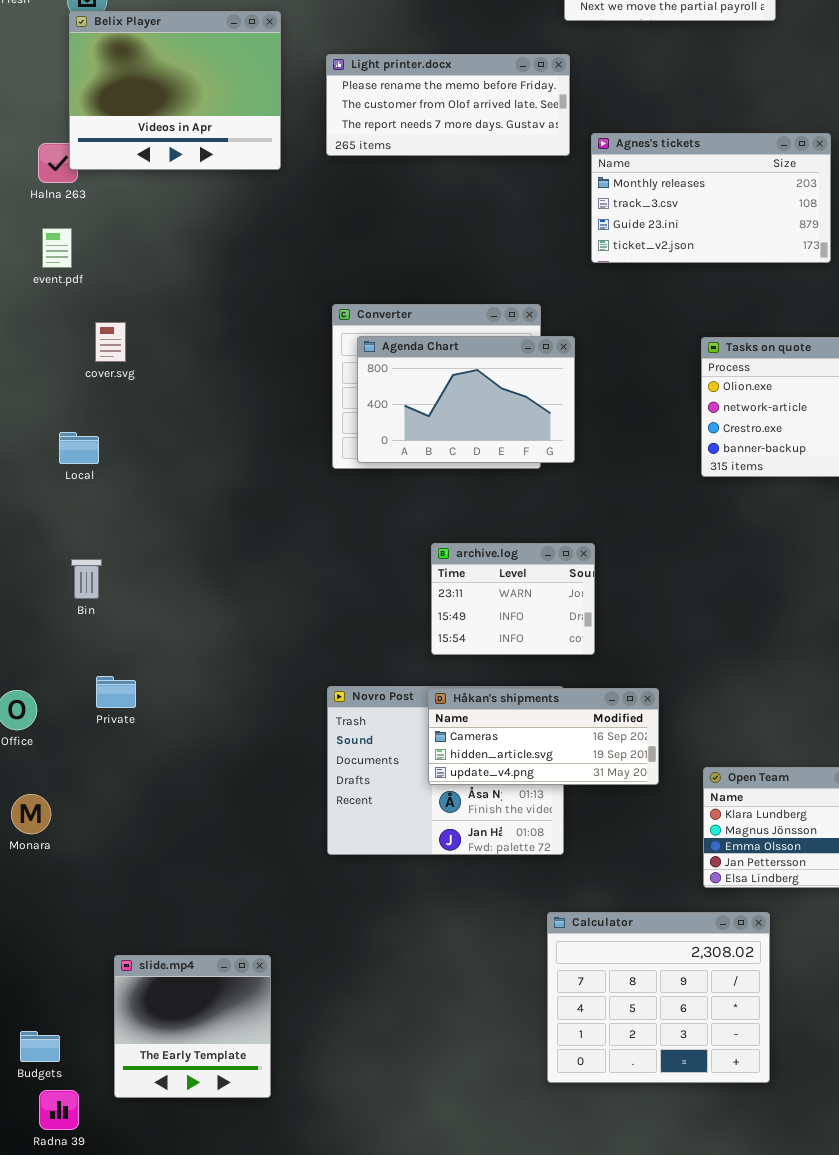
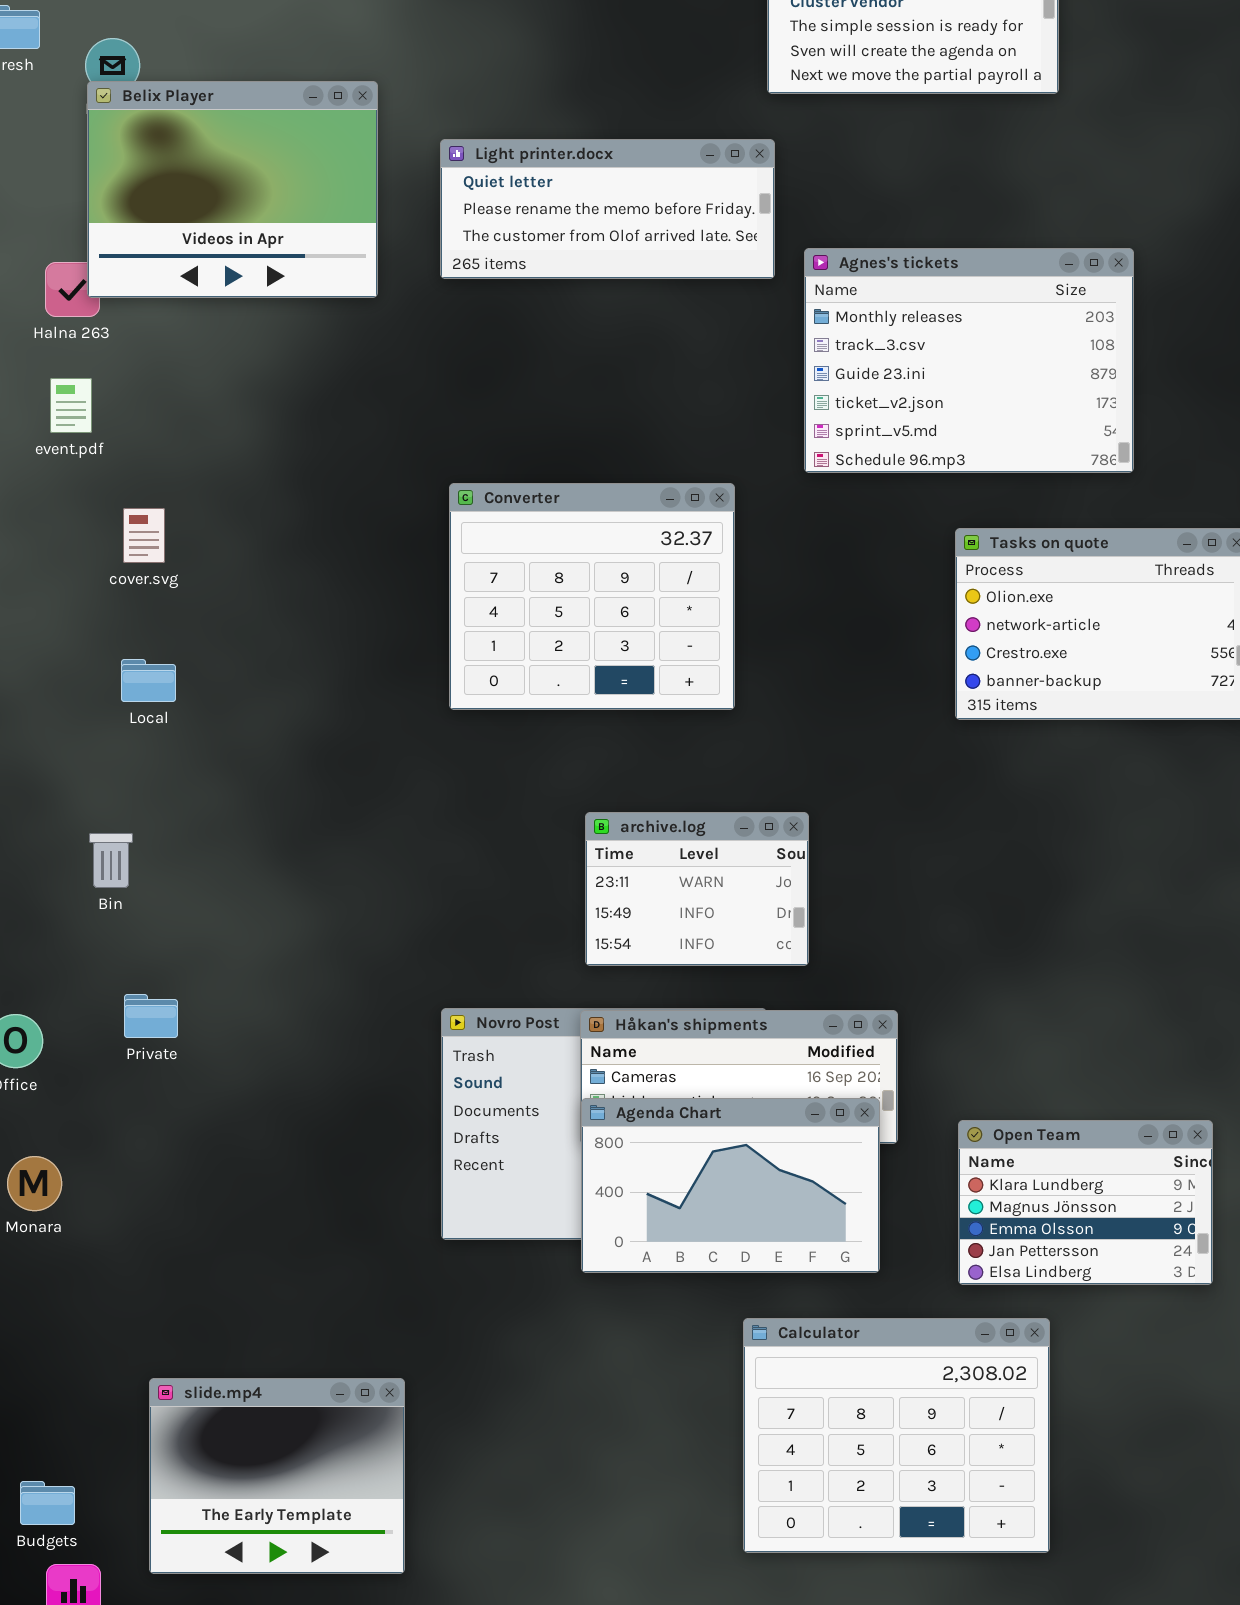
Light printer.docx: [326,54,570,156] -> [440,139,775,279], scrolled up 1 row
Agnes's tickets: [591,133,831,263] -> [804,248,1134,473], resized
Agenda Chart: [357,336,575,463] -> [581,1098,880,1273], moved
Local: [59,432,99,464] -> [121,659,176,702], moved
slide.mp4: [114,955,271,1098] -> [149,1378,405,1574], resized

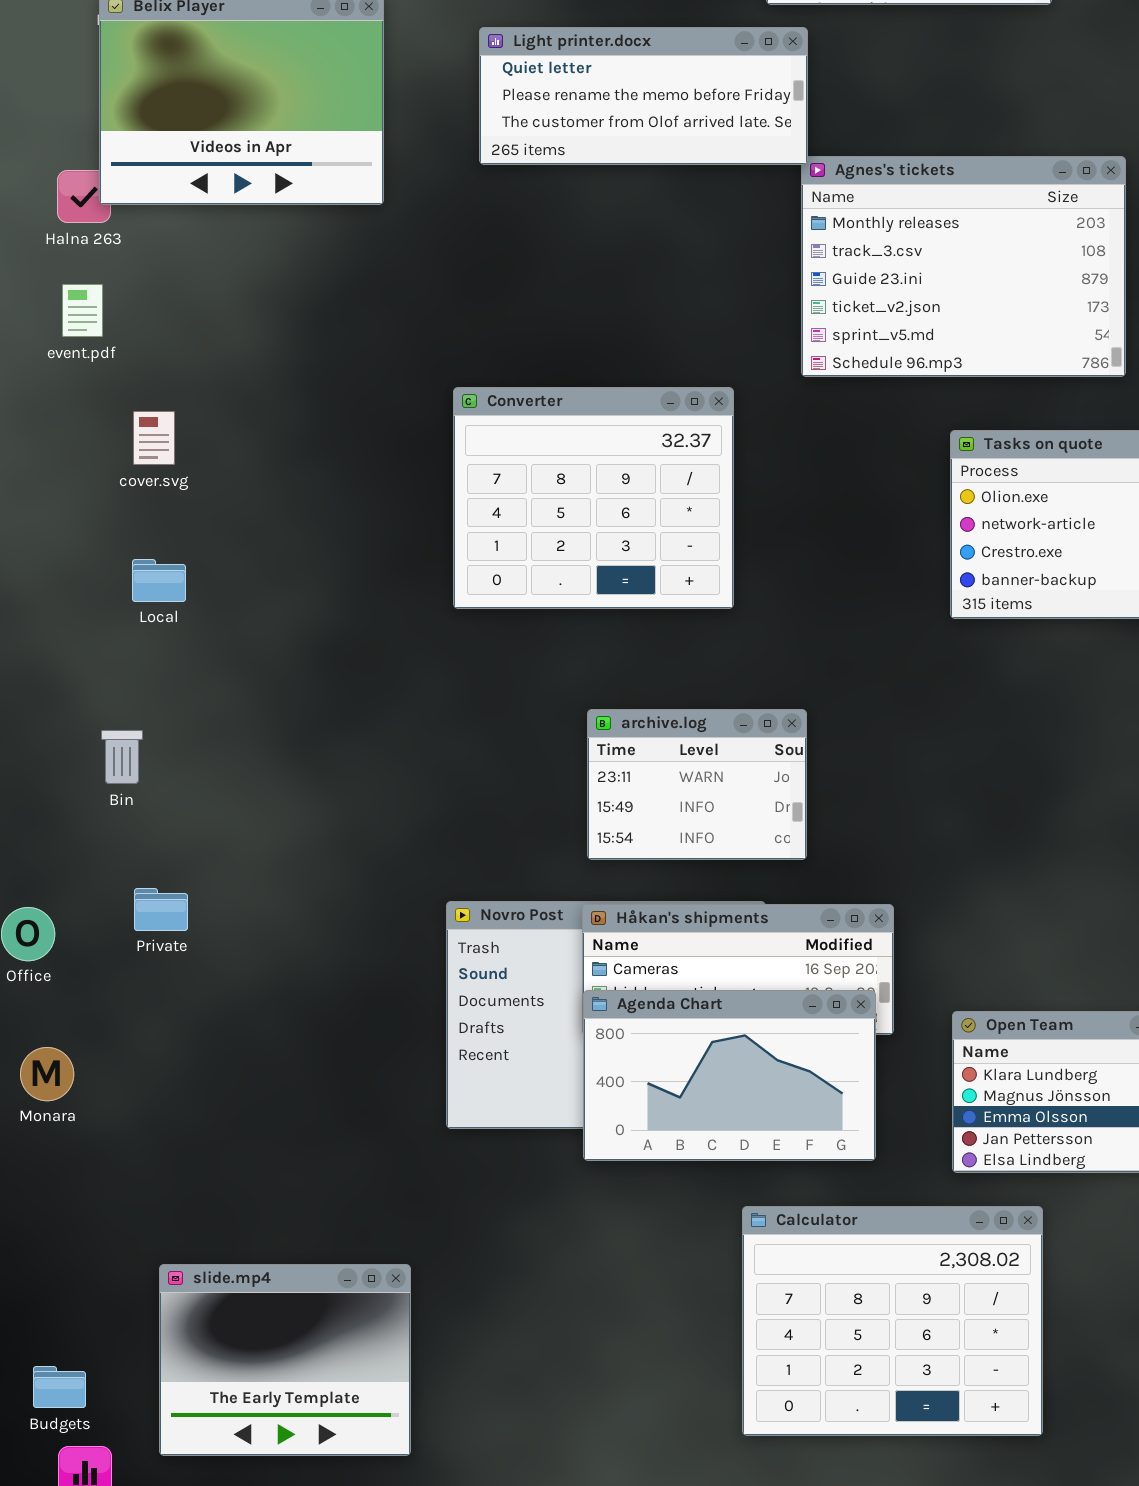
Light printer.docx: [440,139,775,279] -> [479,27,808,165], moved

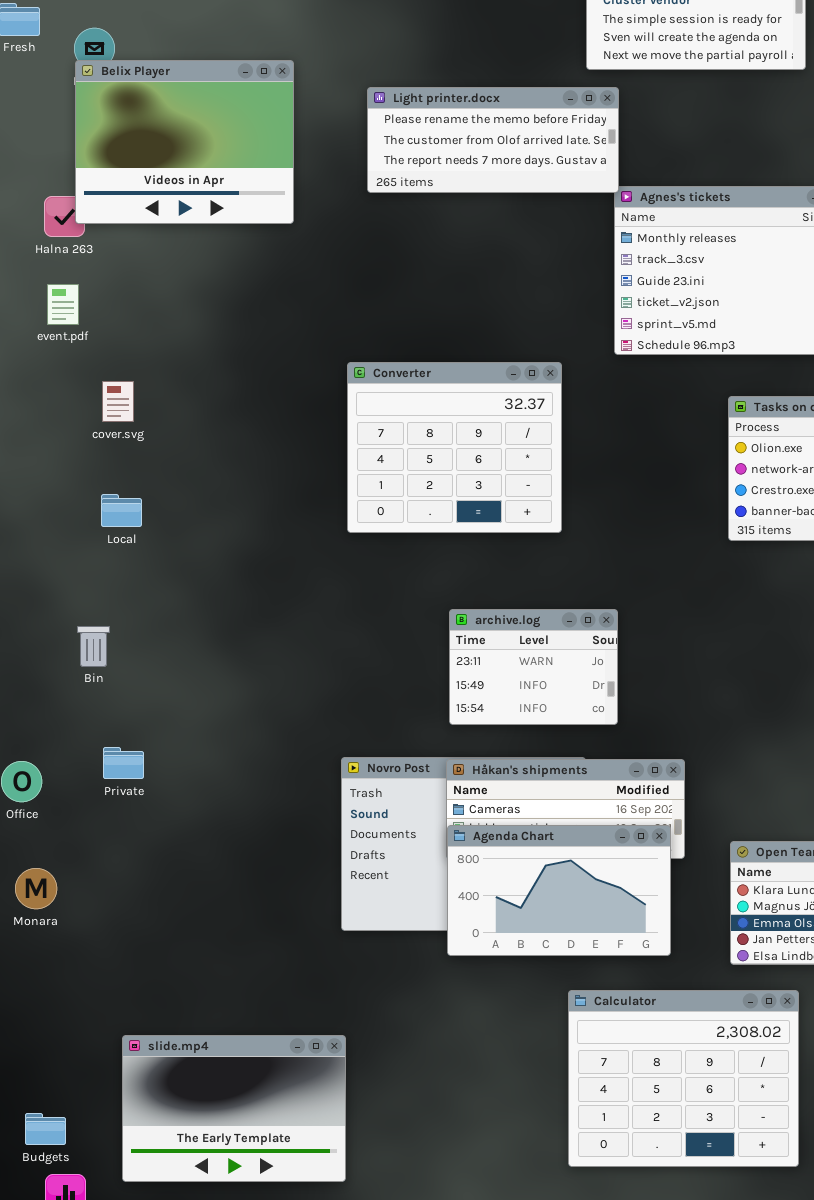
Light printer.docx: [479,27,808,165] -> [367,87,619,193], scrolled down 1 row
slide.mp4: [159,1264,411,1456] -> [122,1035,346,1182], resized

